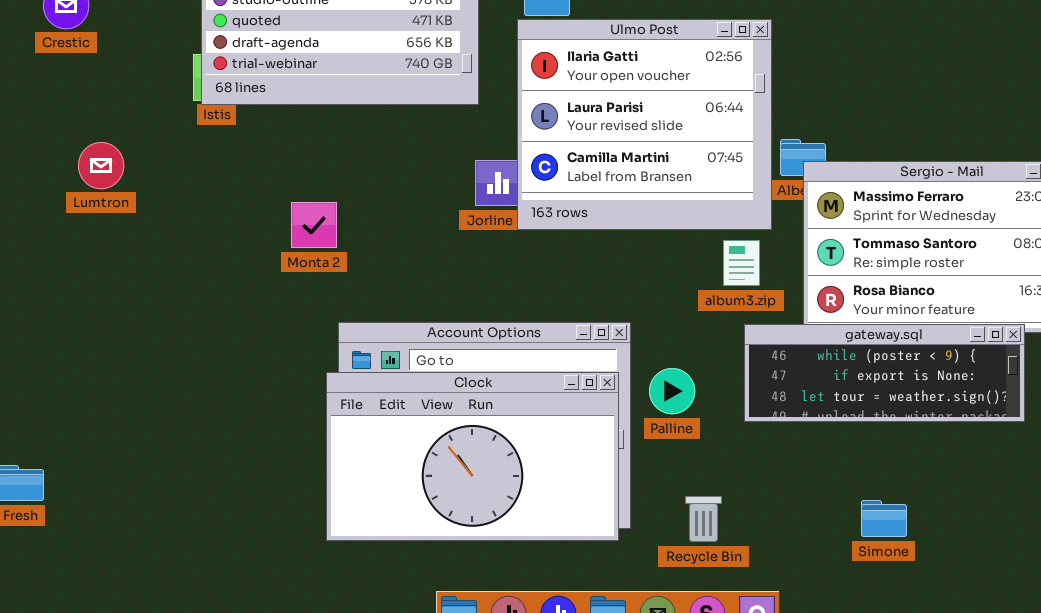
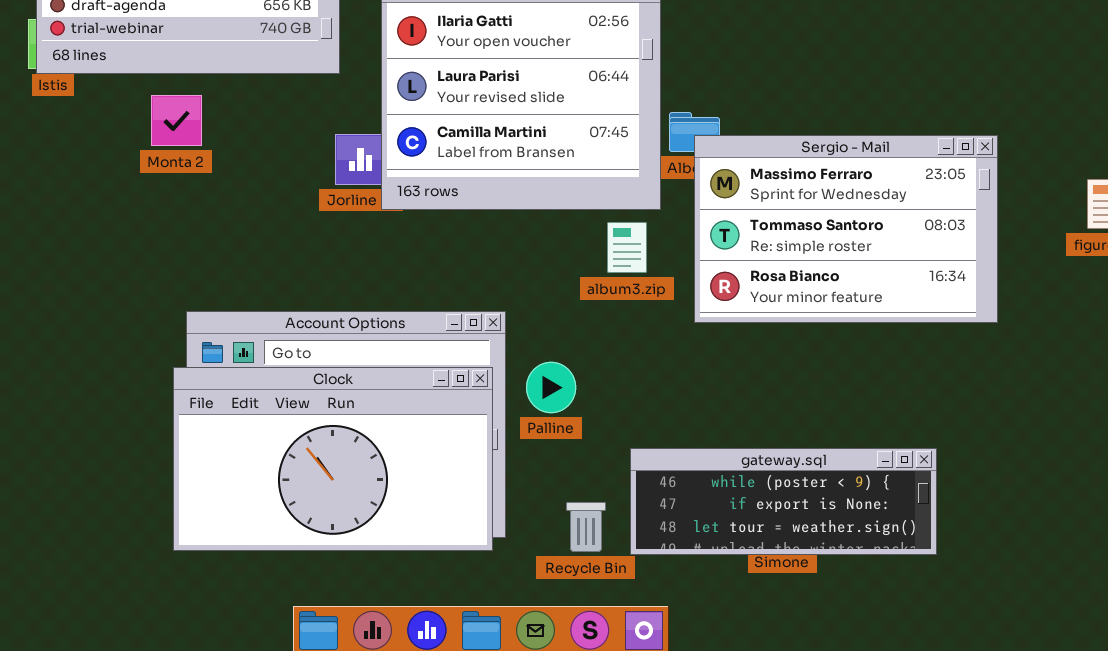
Monta 2: [291,202,337,248] -> [151,95,202,146], moved
gateway.sql: [744,324,1025,422] -> [630,448,937,555], moved

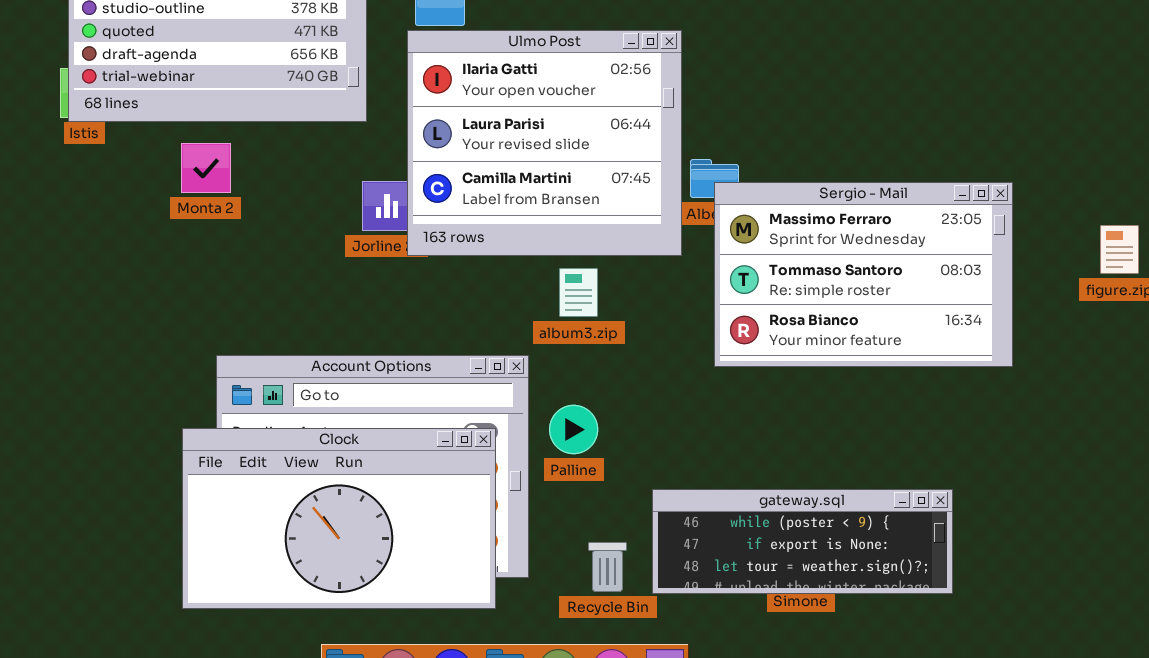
album3.zip: [607,222,647,273] -> [559,268,598,317], moved
Clock: [173,367,493,551] -> [182,428,496,609], moved

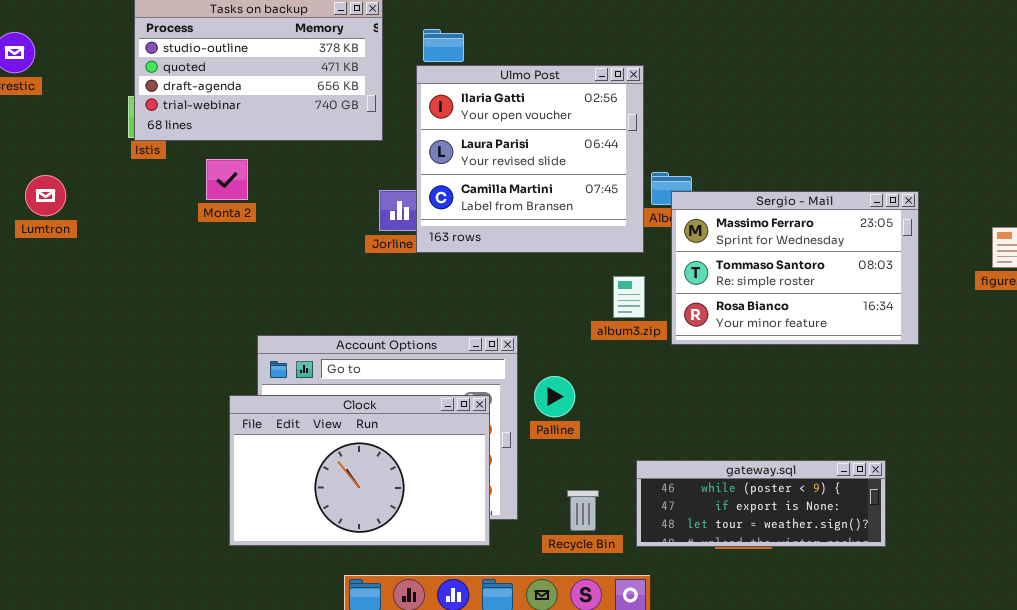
Monta 2: [181,143,231,193] -> [206,159,248,200], moved
album3.zip: [559,268,598,317] -> [613,276,645,318], moved
gateway.sql: [652,489,953,594] -> [636,460,886,547], moved

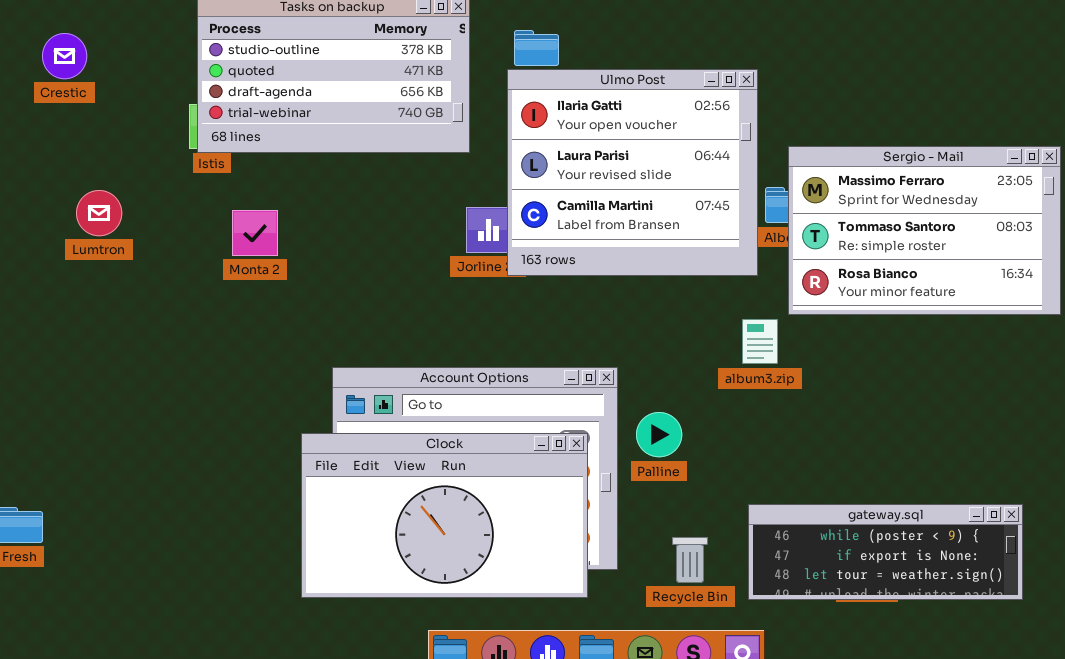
Monta 2: [206,159,248,200] -> [232,210,278,256], moved
Sergio - Mail: [671,191,919,345] -> [788,146,1061,315], moved
album3.zip: [613,276,645,318] -> [742,319,778,364], moved

